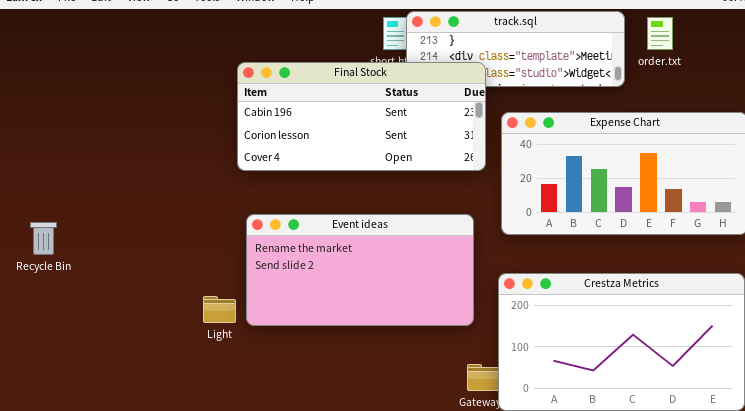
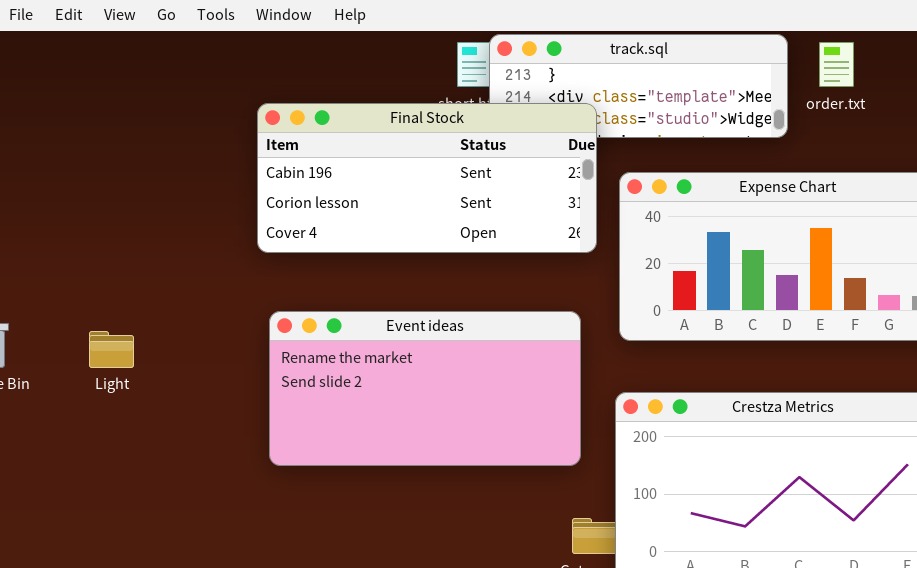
Light: [203,296,236,323] -> [89,331,134,368], moved

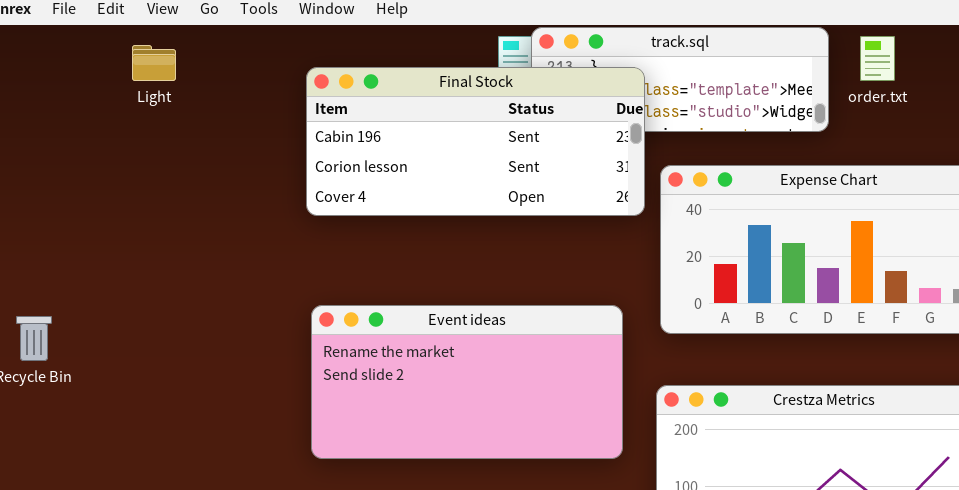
Final Stock: [257,103,597,253] -> [306,67,645,216], moved
Light: [89,331,134,368] -> [132,45,176,81], moved

